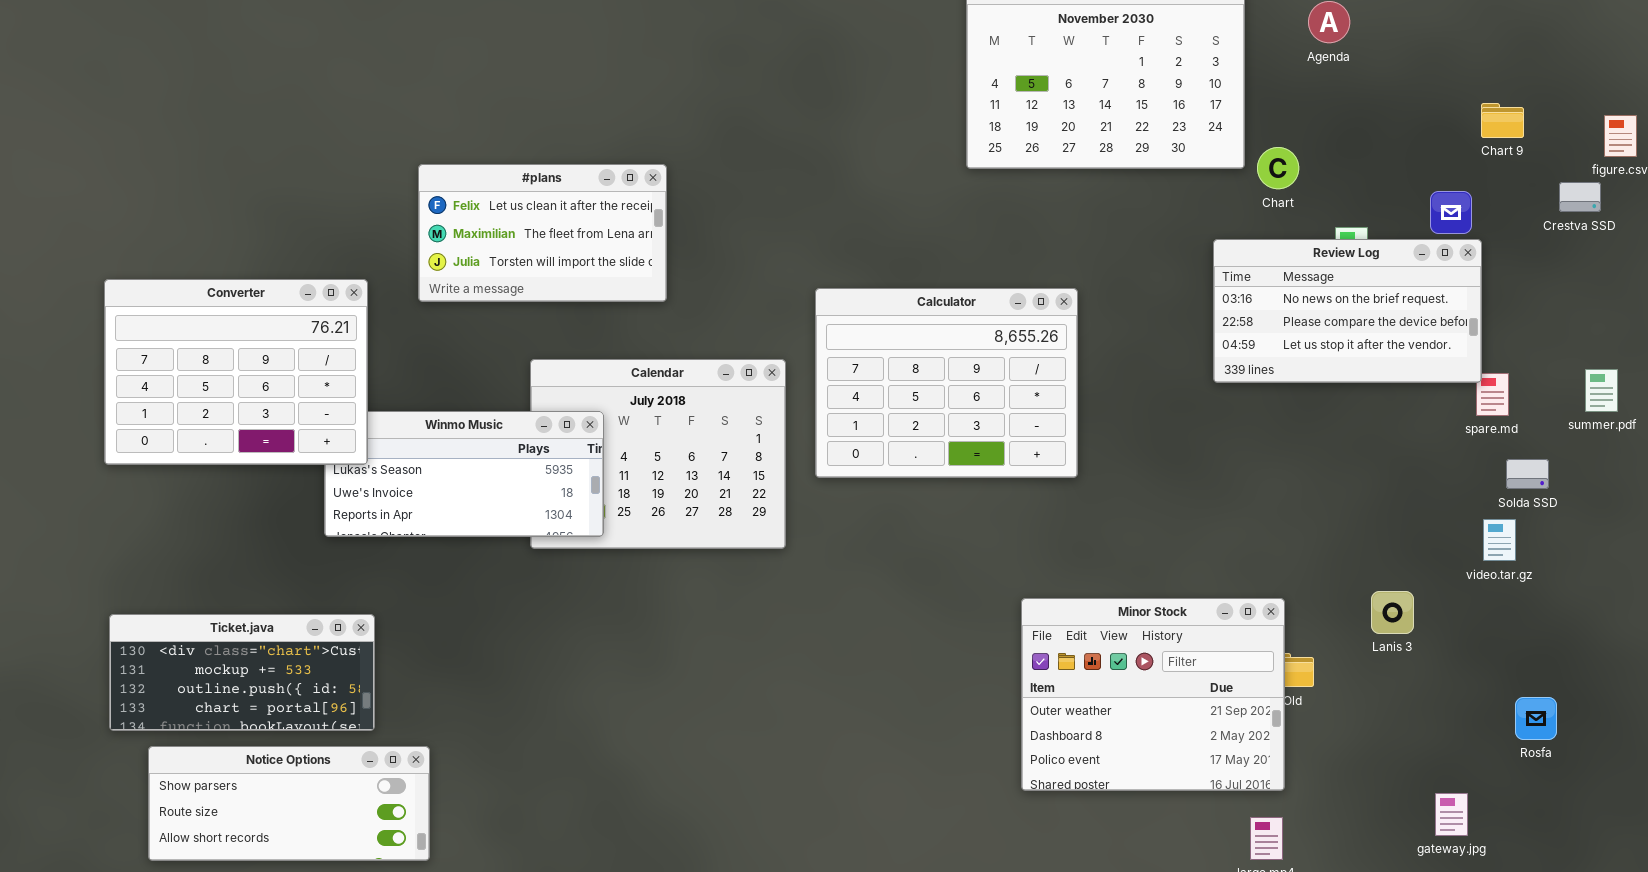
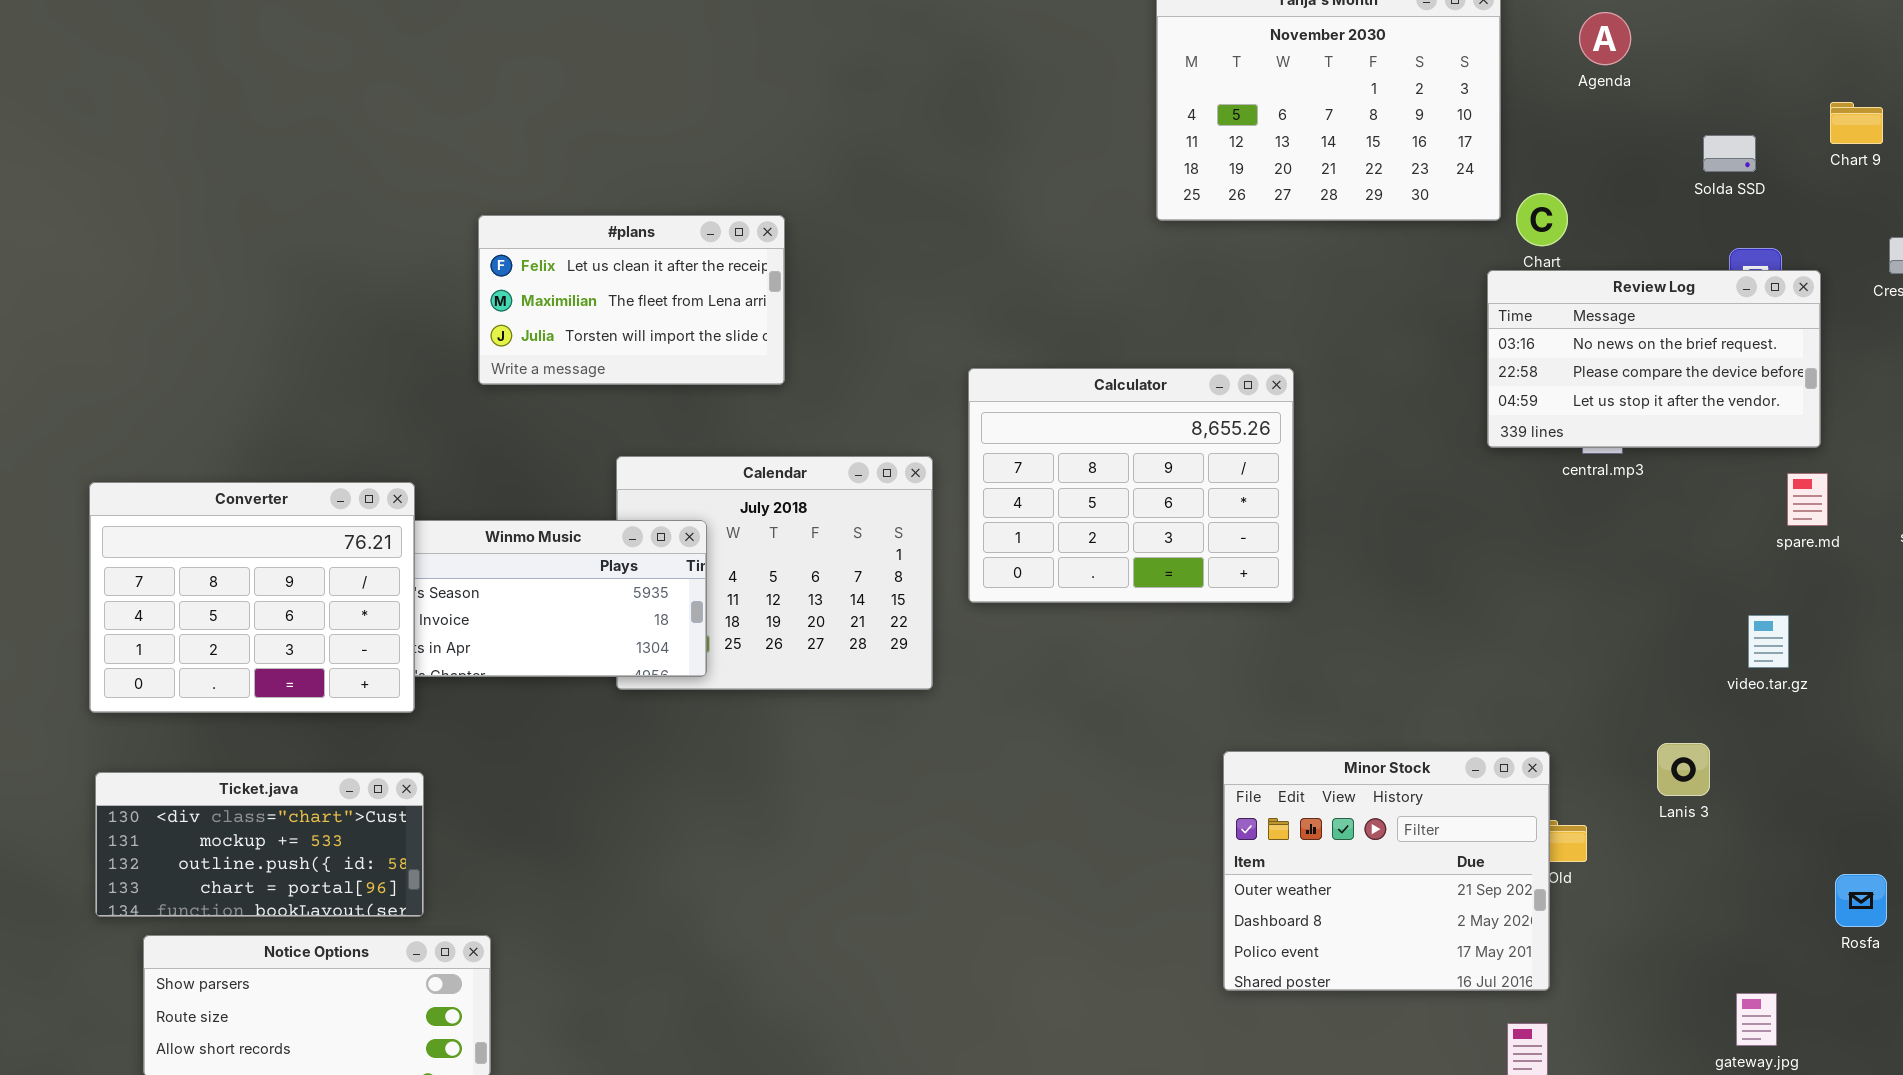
Chart 9: [1481,103,1524,138] -> [1830,102,1883,144], moved
Review Log: [1213,239,1482,383] -> [1487,270,1821,448], moved
Converter: [104,279,368,465] -> [89,482,415,713], moved
Solda SSD: [1506,459,1549,489] -> [1703,135,1756,172], moved
video.tar.gz: [1483,519,1516,561] -> [1748,615,1789,668], moved

